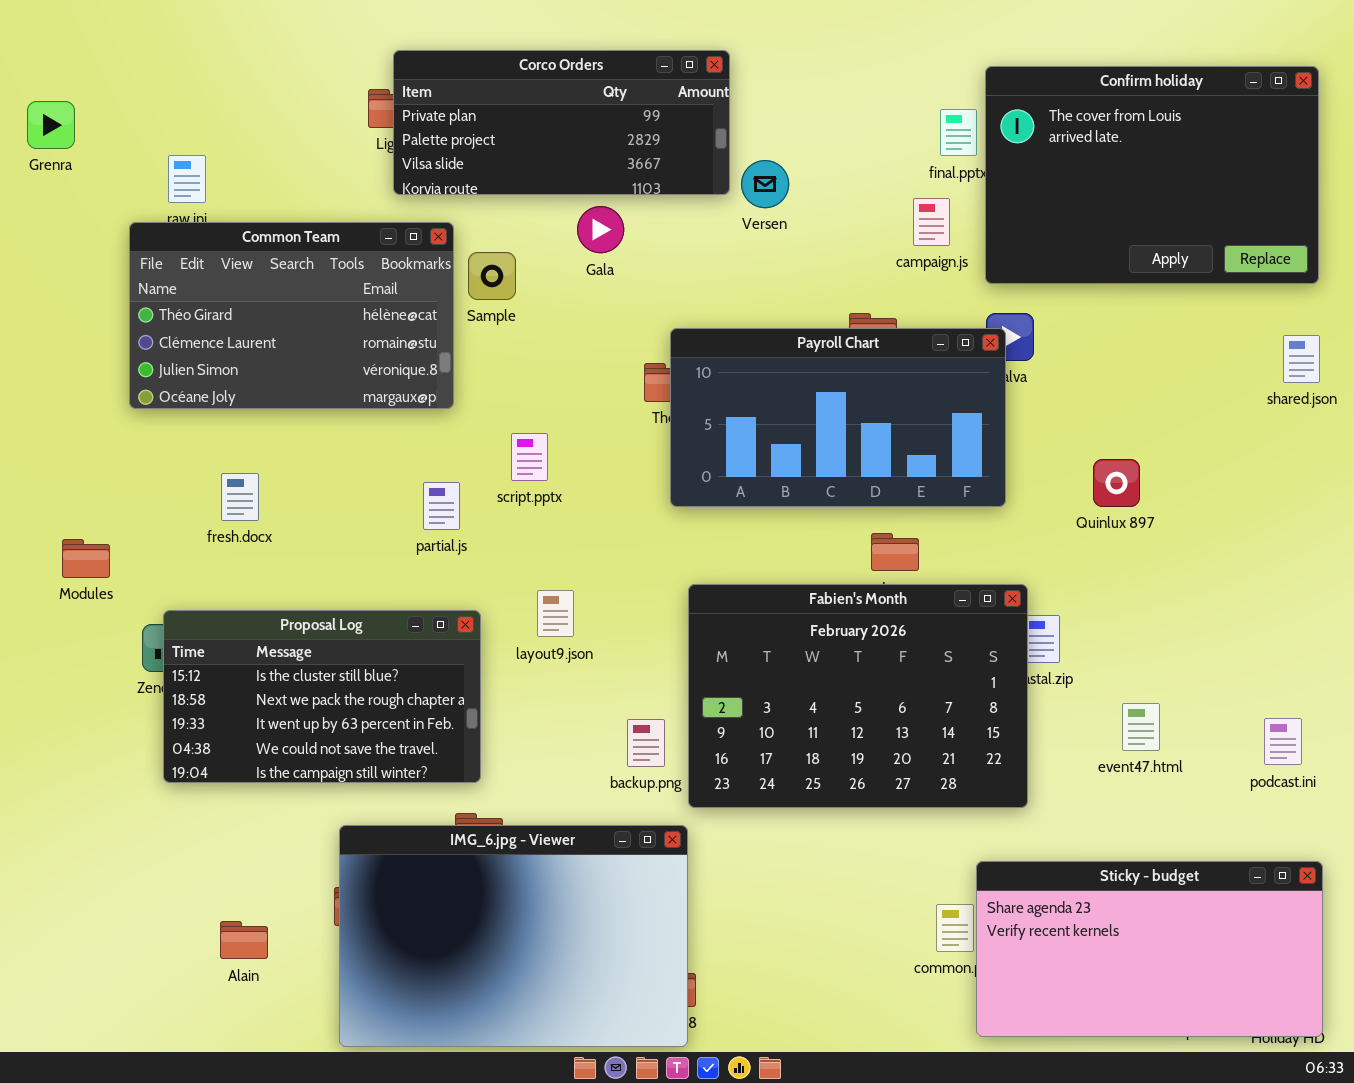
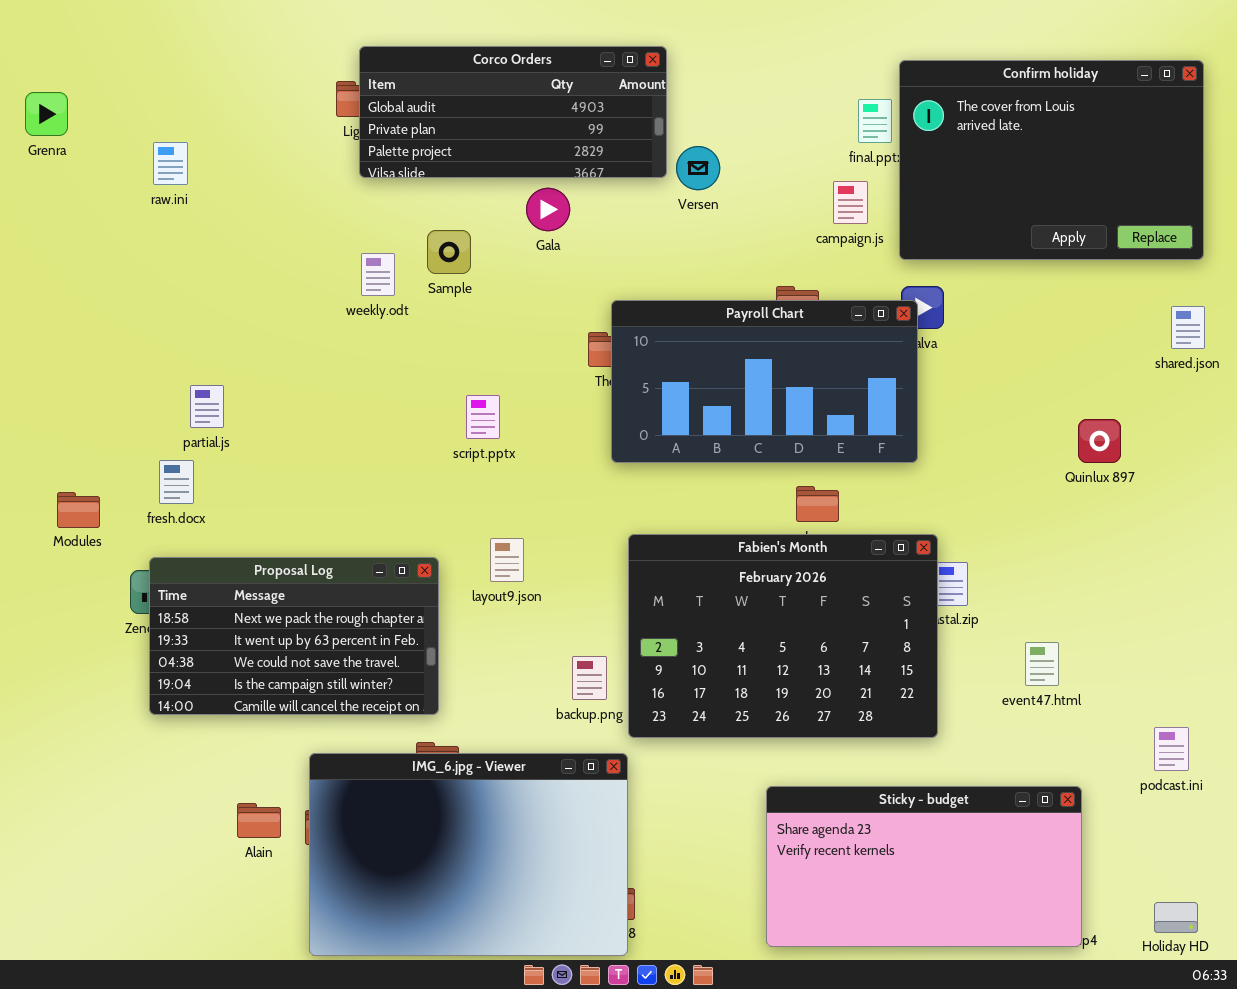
Corco Orders: [393,50,730,195] -> [359,46,667,178], scrolled up 1 row
Common Team: [129,222,454,409] -> none, closed
Quinlux 897: [1093,459,1140,507] -> [1078,419,1121,463], moved
fresh.docx: [221,473,259,521] -> [159,460,194,504], moved
partial.js: [423,482,460,530] -> [190,385,224,428], moved
Proposal Log: [163,610,481,783] -> [149,557,439,715], scrolled down 1 row
podcast.ini: [1264,718,1302,765] -> [1154,727,1189,771], moved
Sticky - budget: [976,861,1323,1037] -> [766,786,1082,947], moved
Alain: [220,921,268,959] -> [237,803,281,838], moved

